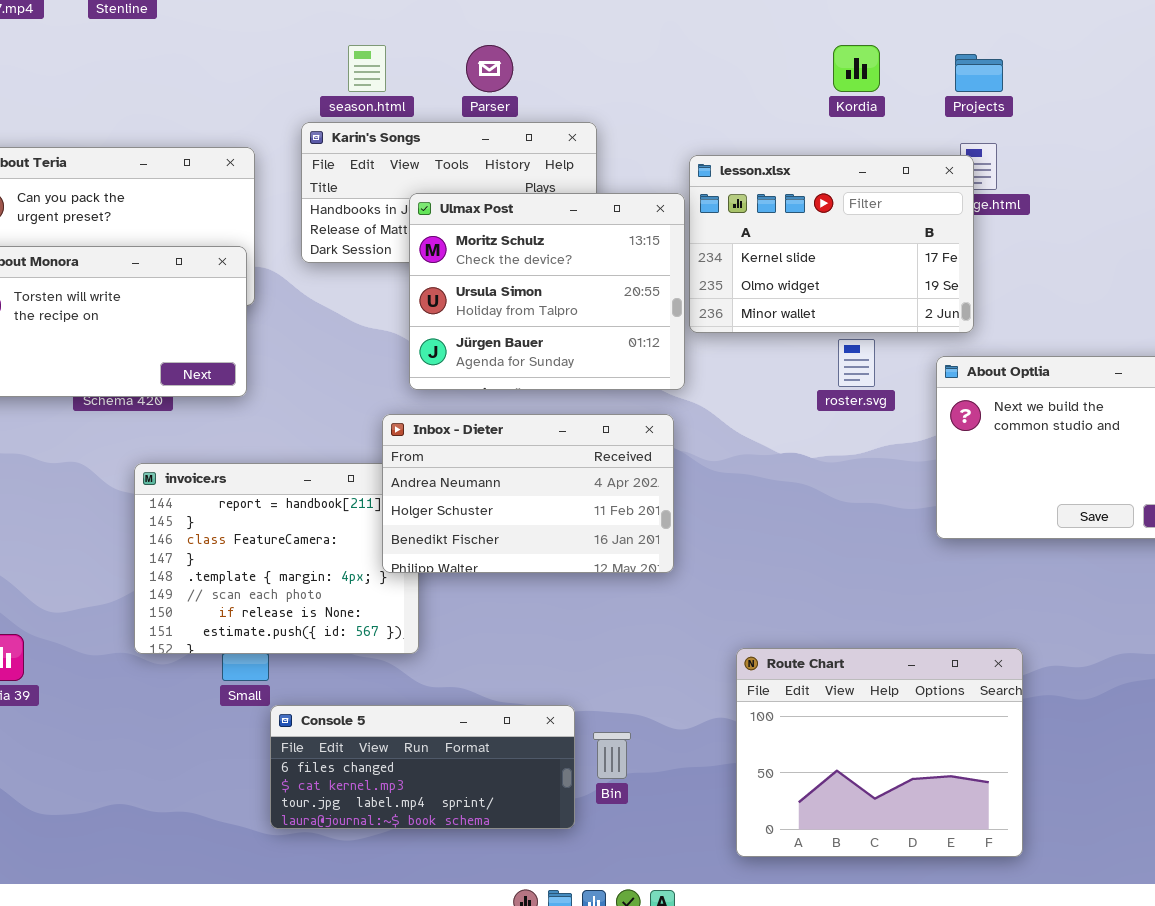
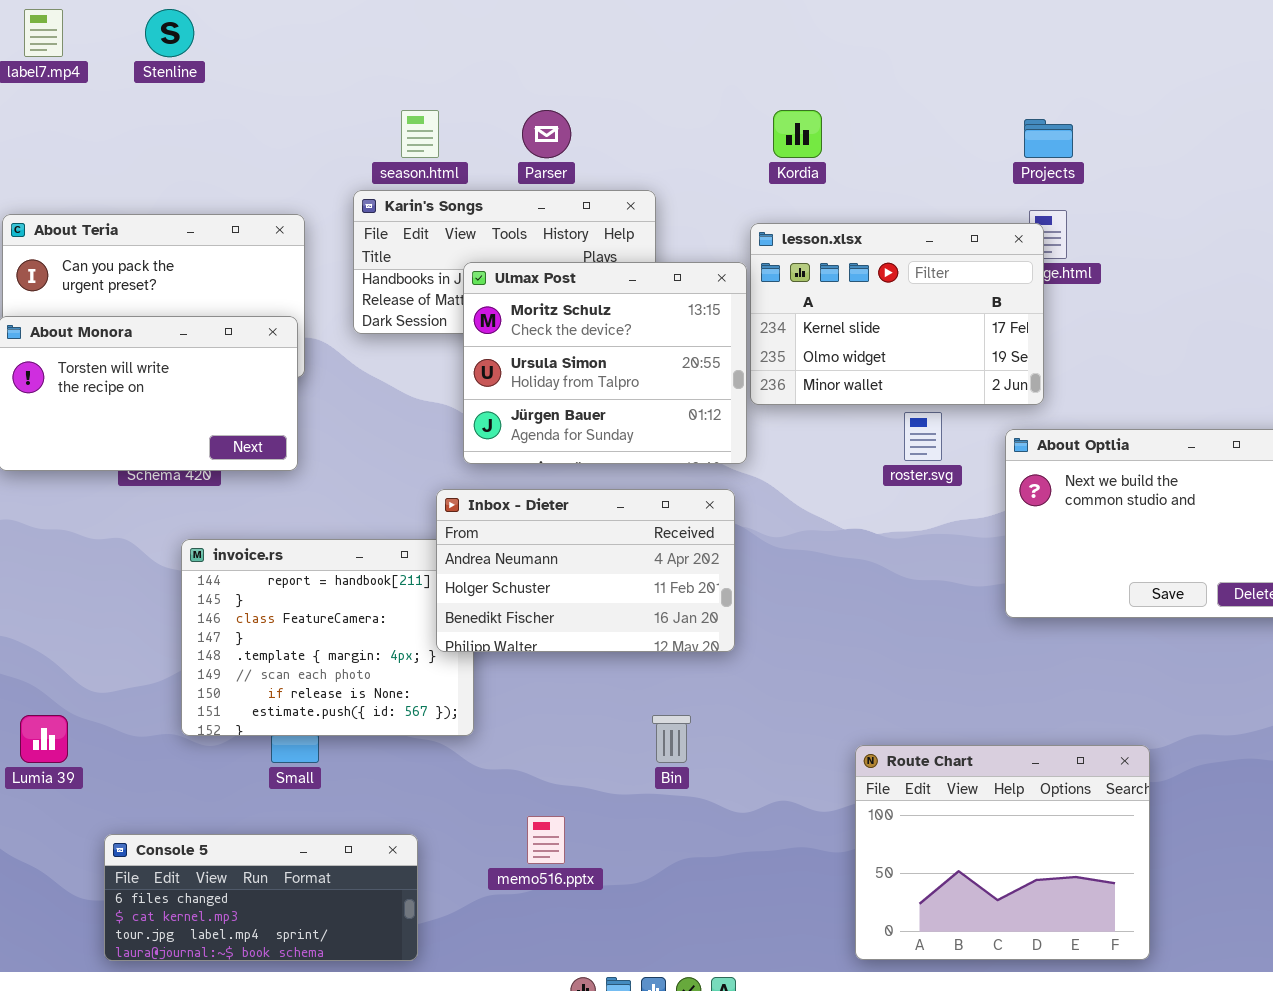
Kordia: [833,45,880,92] -> [773,110,822,158], moved
Route Chart: [736,648,1023,857] -> [855,745,1150,960], moved
Console 5: [270,705,575,829] -> [104,834,418,961], moved
Bin: [593,732,631,779] -> [652,715,691,763], moved

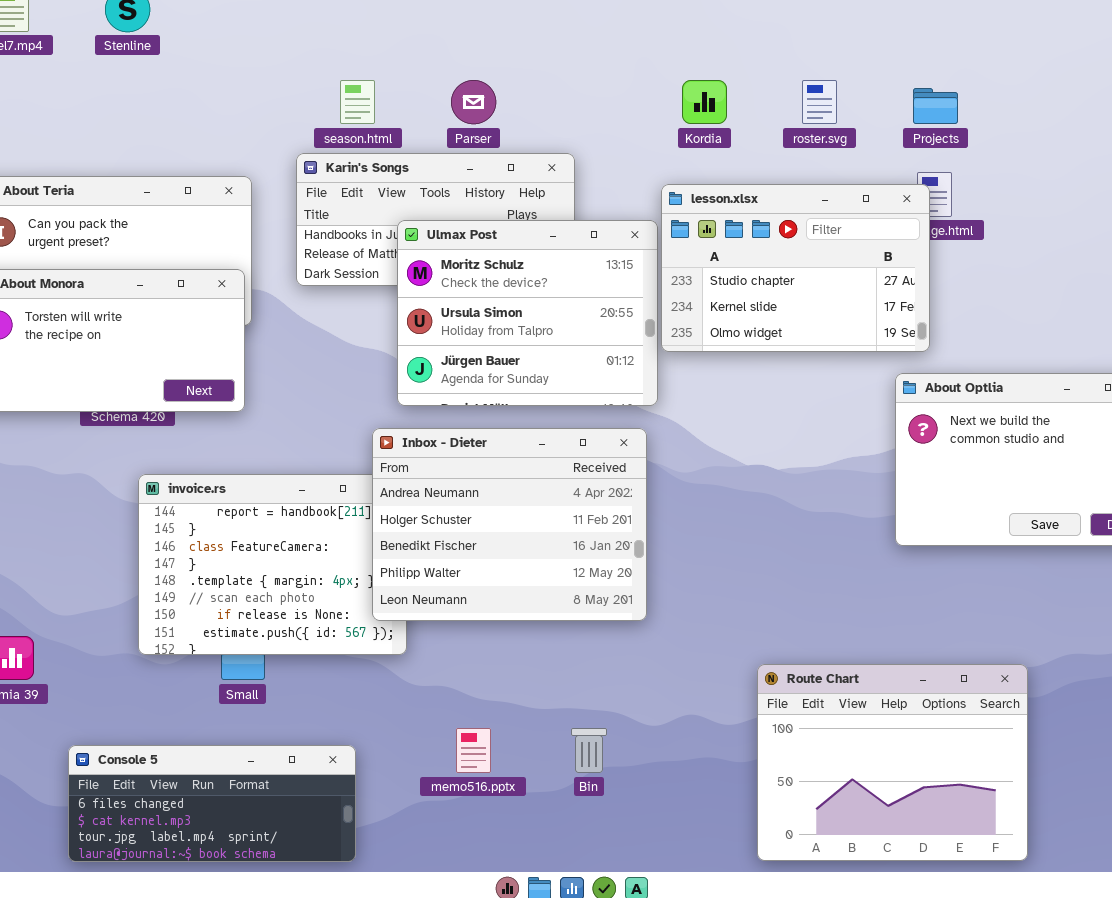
lesson.xlsx: [750,223,1044,405] -> [661,184,930,352], scrolled up 1 row
roster.svg: [904,412,942,461] -> [802,80,837,124], moved
Inbox - Dieter: [436,489,735,652] -> [372,428,647,621], resized
Bin: [652,715,691,763] -> [571,728,607,773], moved

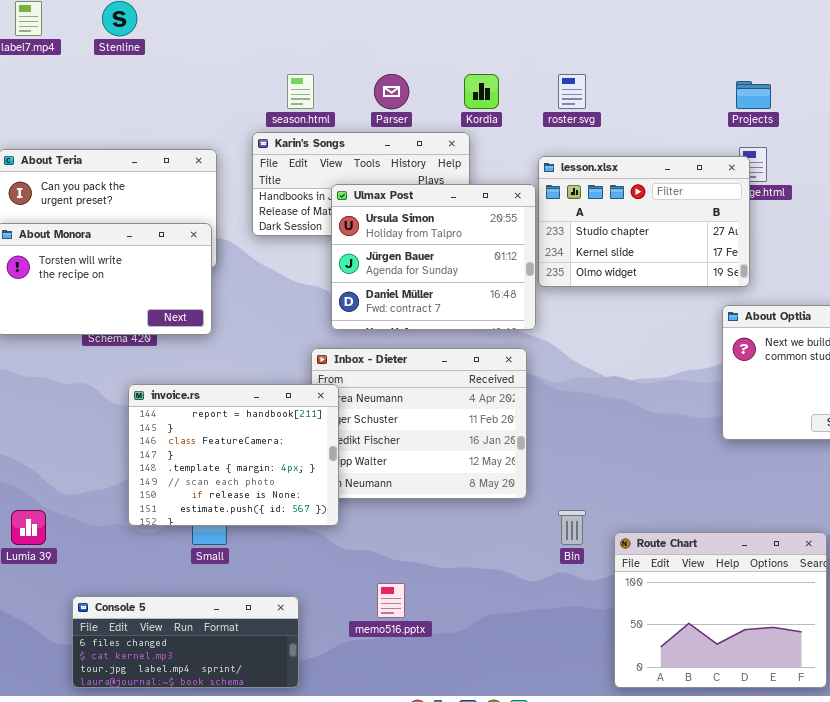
Kordia: [682,80,727,124] -> [464,74,499,109], moved
roster.svg: [802,80,837,124] -> [558,74,586,109], moved
Ulmax Post: [397,220,658,406] -> [331,184,536,330], scrolled down 1 row
invoice.rs: [138,474,407,655] -> [128,384,339,526], raised
Bin: [571,728,607,773] -> [558,510,586,545], moved

